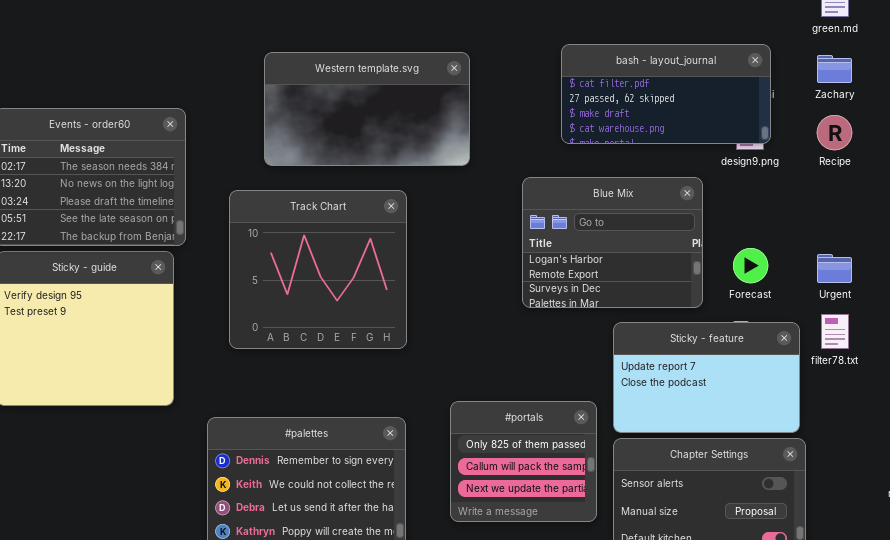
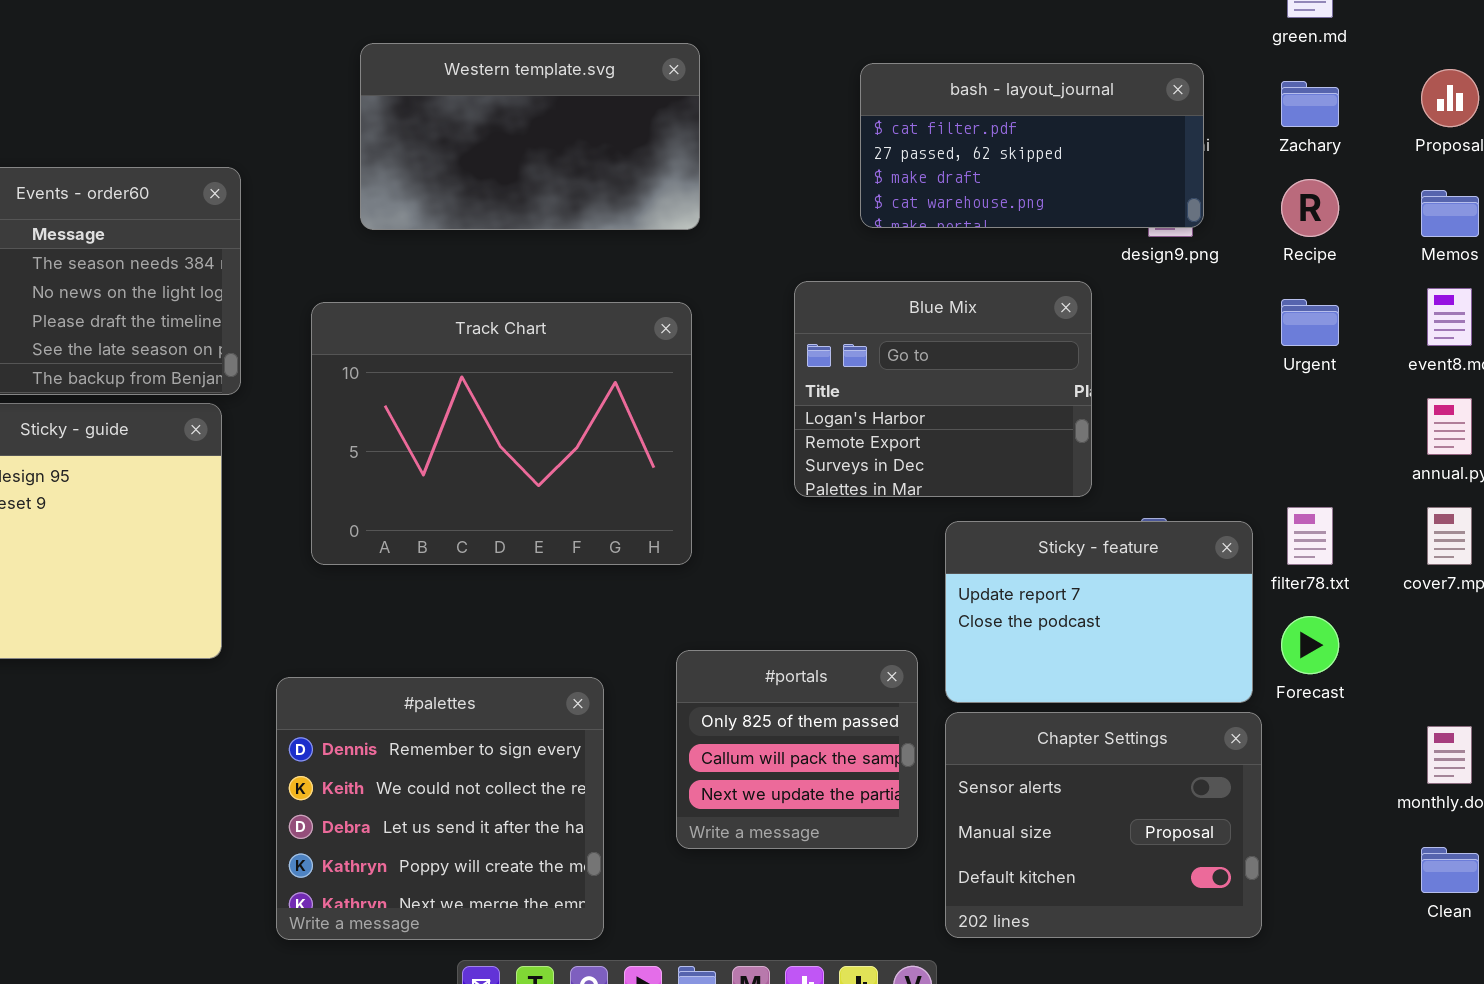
Western template.svg: [264,52,470,166] -> [360,43,700,230], moved
Track Chart: [229,190,407,349] -> [311,302,692,565], resized
Forecast: [733,248,768,283] -> [1281,616,1339,674], moved
Urgent: [817,254,852,283] -> [1281,299,1339,346], moved

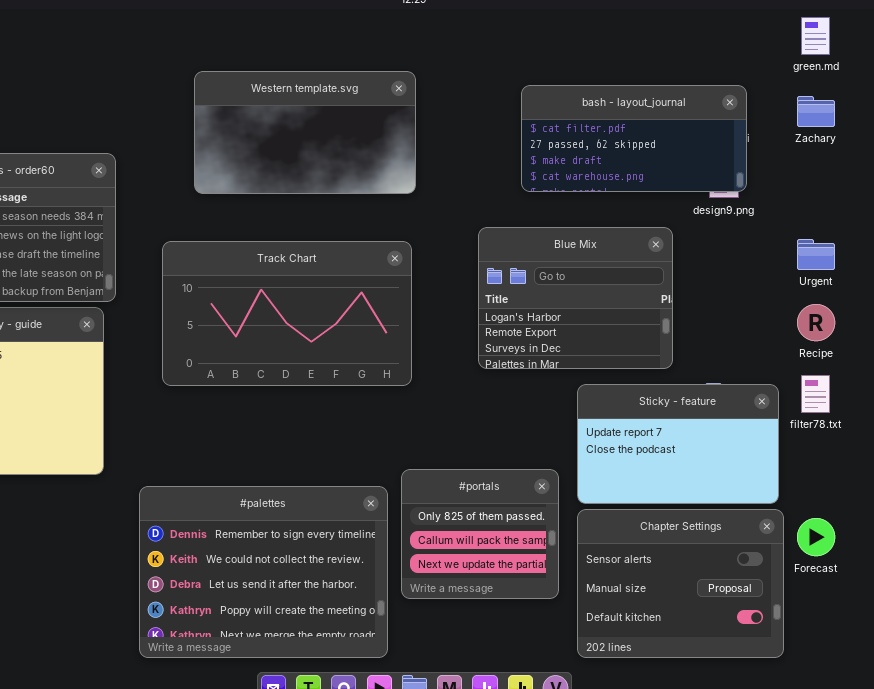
Recipe: [1281,179,1339,237] -> [797,304,835,341], moved
Track Chart: [311,302,692,565] -> [162,241,412,386], resized
Forecast: [1281,616,1339,674] -> [797,518,835,556], moved
#palettes: [276,677,604,940] -> [139,486,388,658], resized

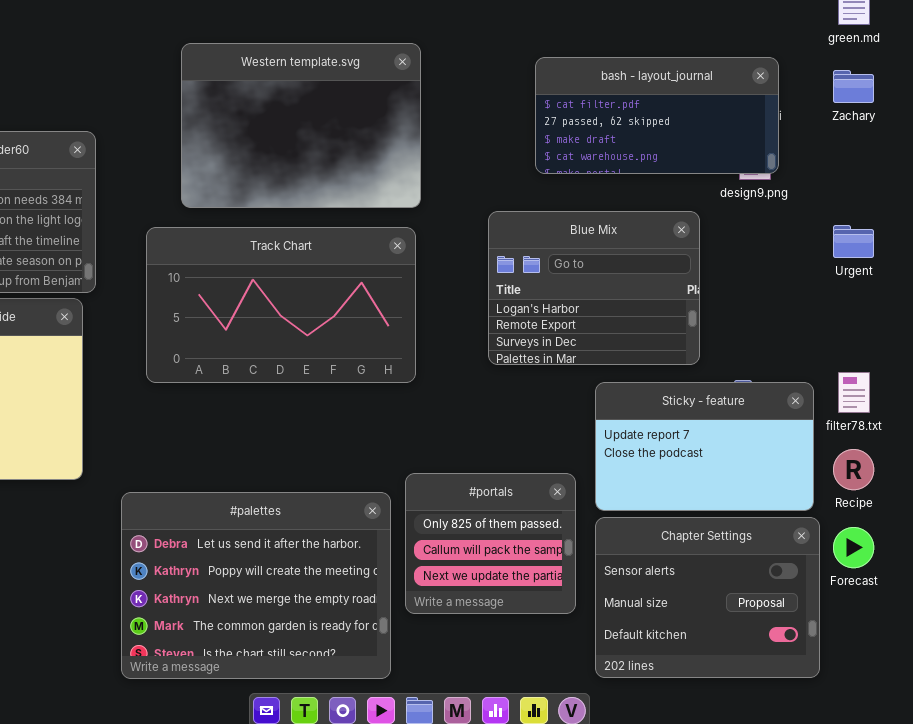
Western template.svg: [194,71,416,194] -> [181,43,421,208], resized
Recipe: [797,304,835,341] -> [833,449,874,490], moved
#palettes: [139,486,388,658] -> [121,492,391,679], scrolled down 2 rows

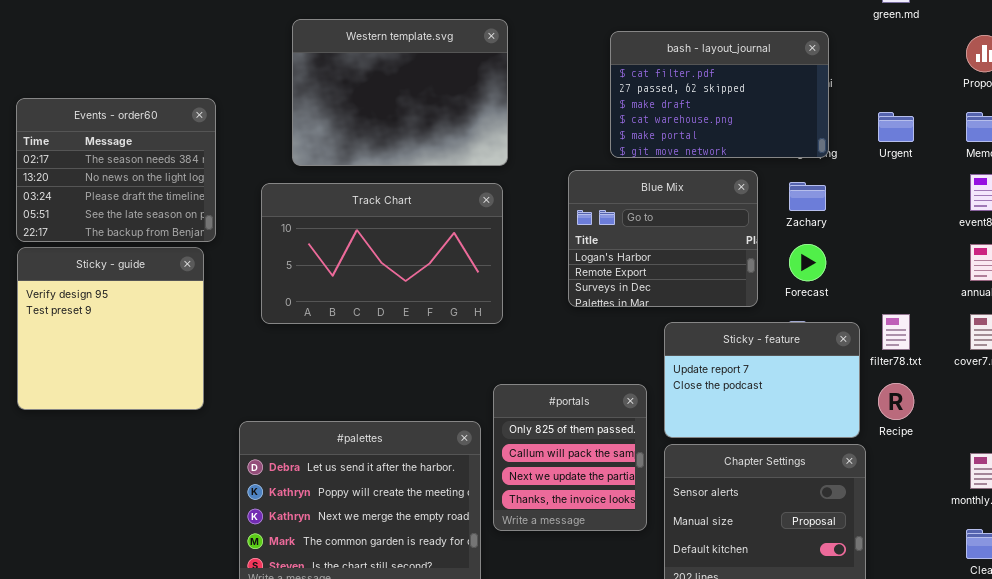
bash - layout_journal: [535,57,779,174] -> [610,31,829,158], resized
Zachary: [833,70,874,103] -> [789,182,826,211], moved
Urgent: [833,225,874,258] -> [878,112,914,142], moved
#portals: [405,473,576,614] -> [493,384,647,531], resized
Forecast: [833,527,874,568] -> [789,244,826,281], moved

